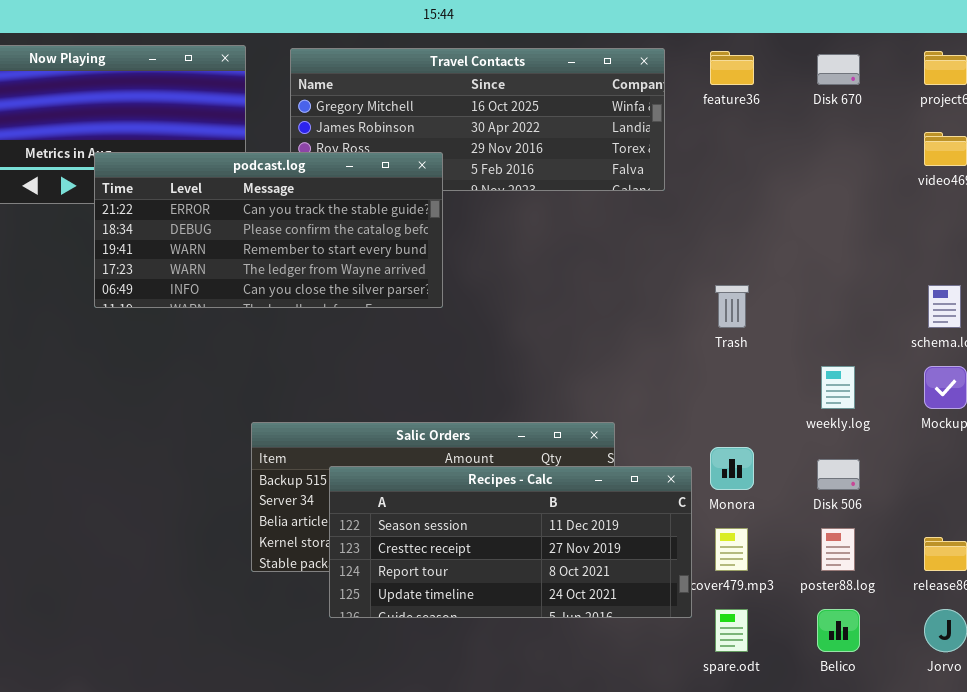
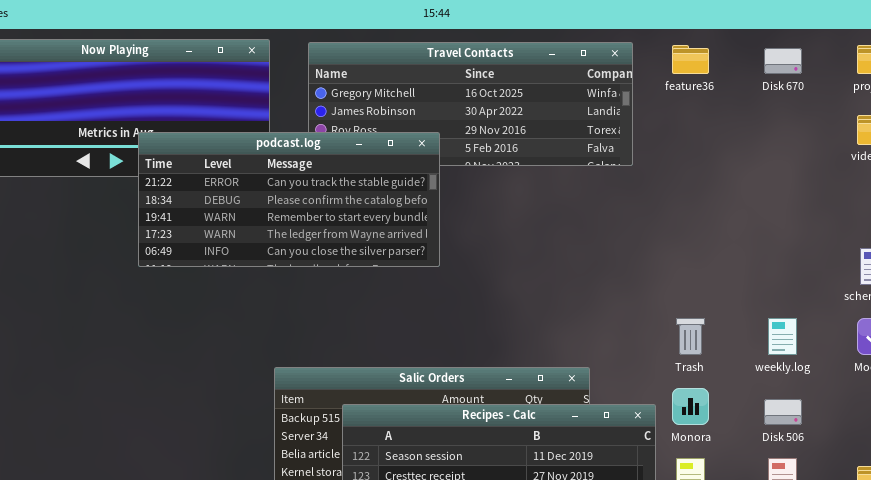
Trash: [715,285,749,328] -> [676,318,705,355], moved

